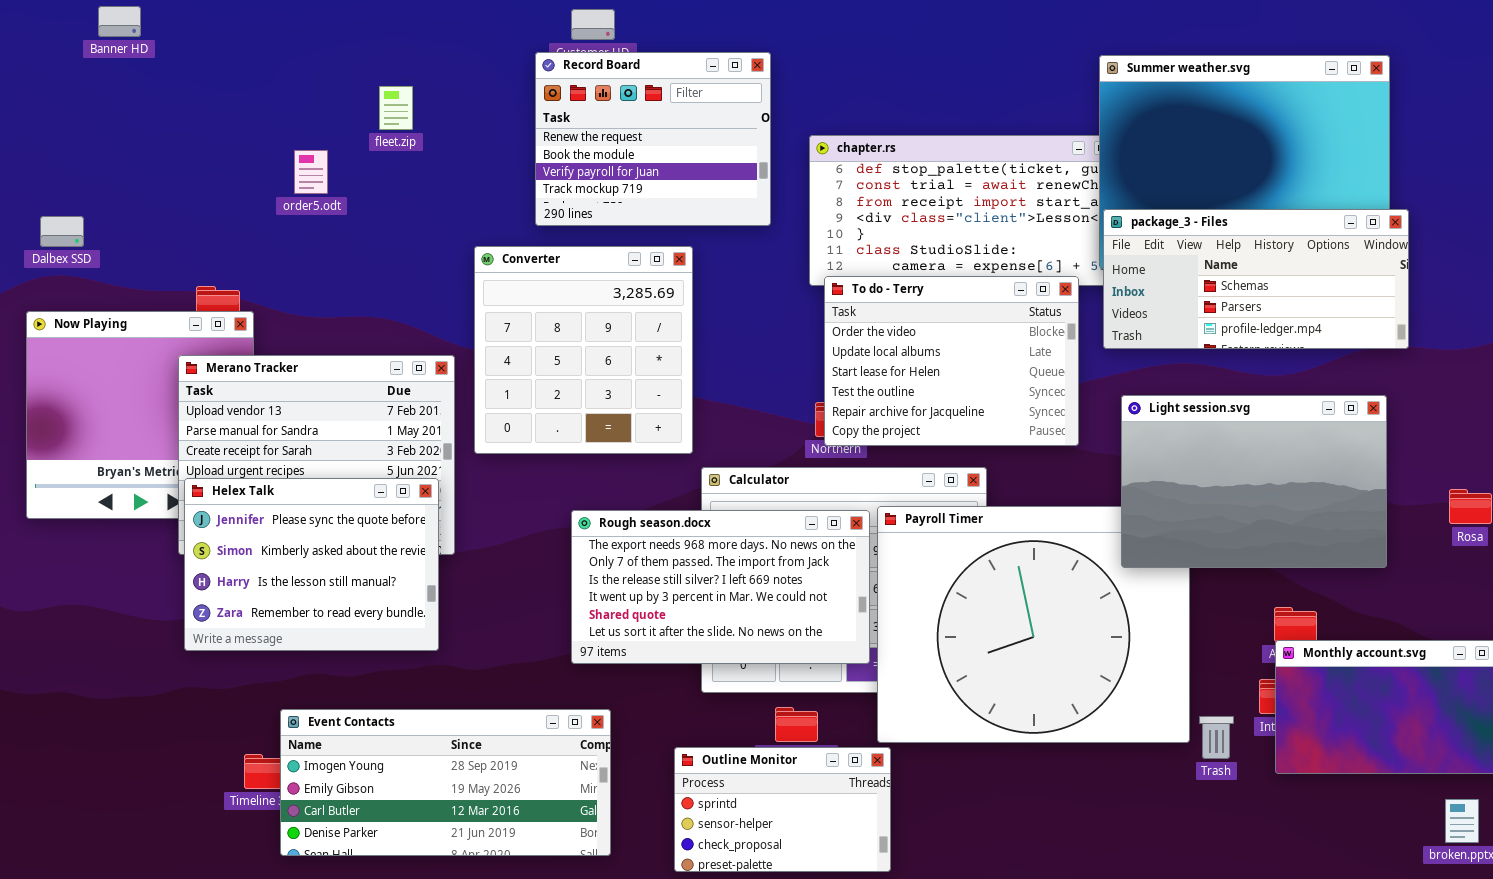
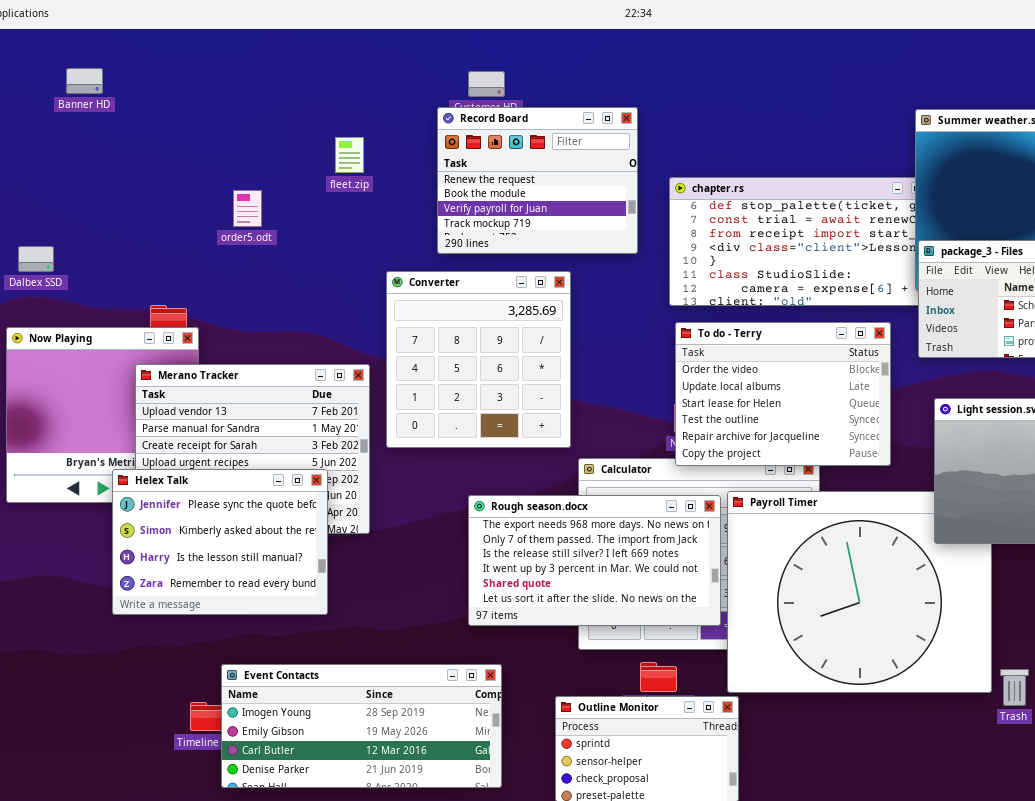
fleet.zip: [379,86,413,130] -> [335,137,364,173], moved
To do - Terry: [824,276,1079,446] -> [675,322,891,466], moved
Helex Talk: [184,478,439,651] -> [112,469,328,615], moved

